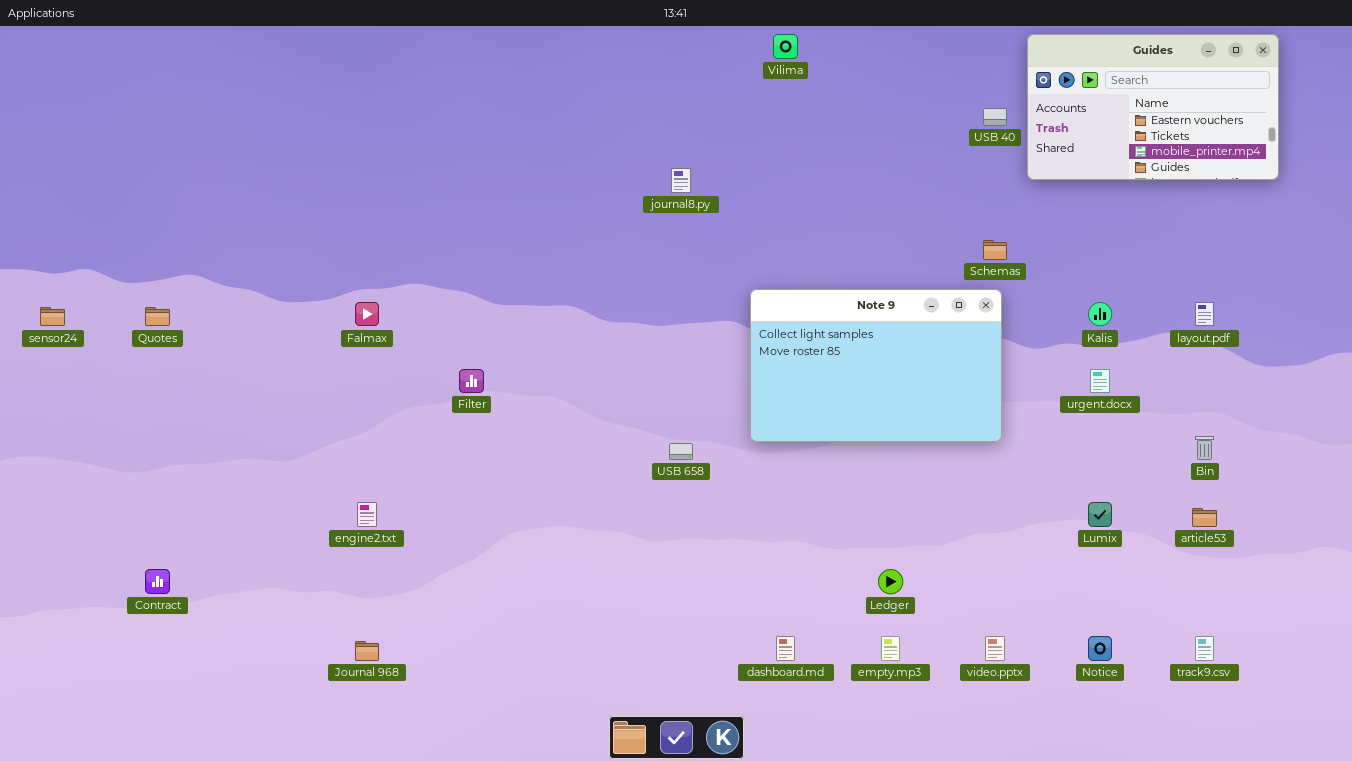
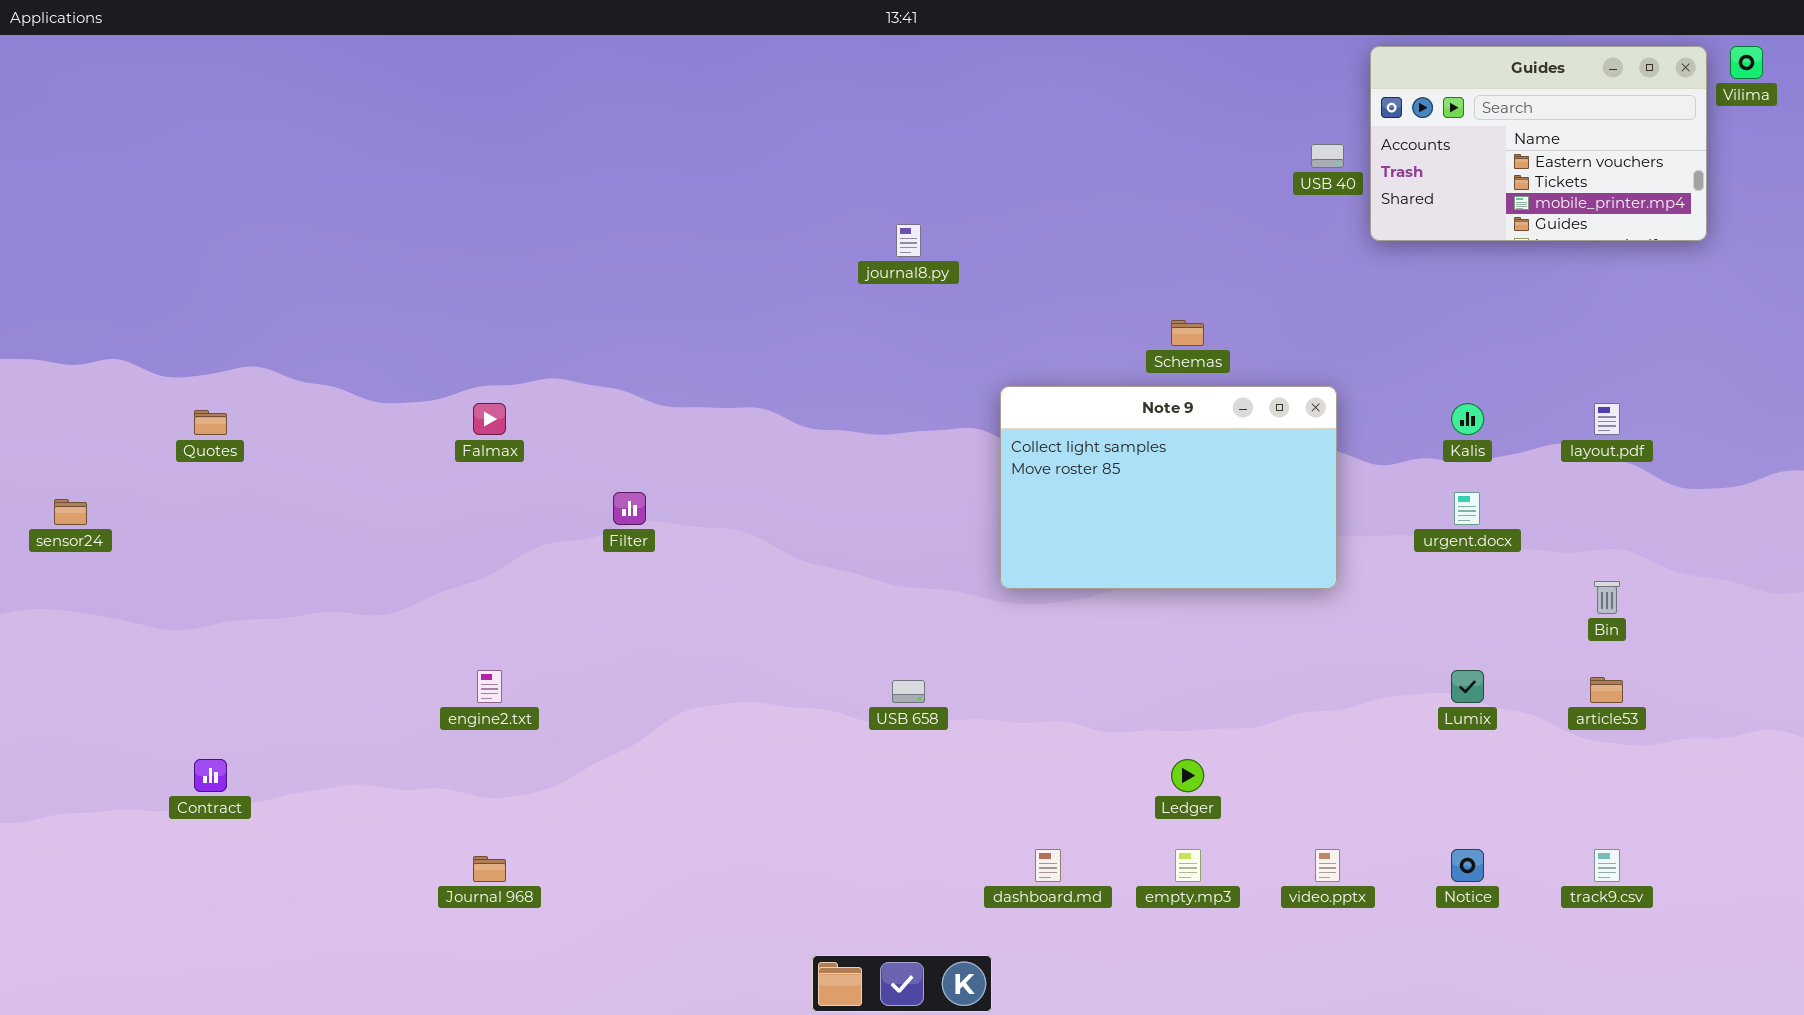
Vilima: [773,34,798,59] -> [1730,46,1763,79], moved
Schemas: [983,240,1007,260] -> [1171,320,1204,346], moved
sensor24: [40,307,65,326] -> [54,499,87,525], moved
USB 658: [669,443,693,460] -> [892,680,925,703], moved

